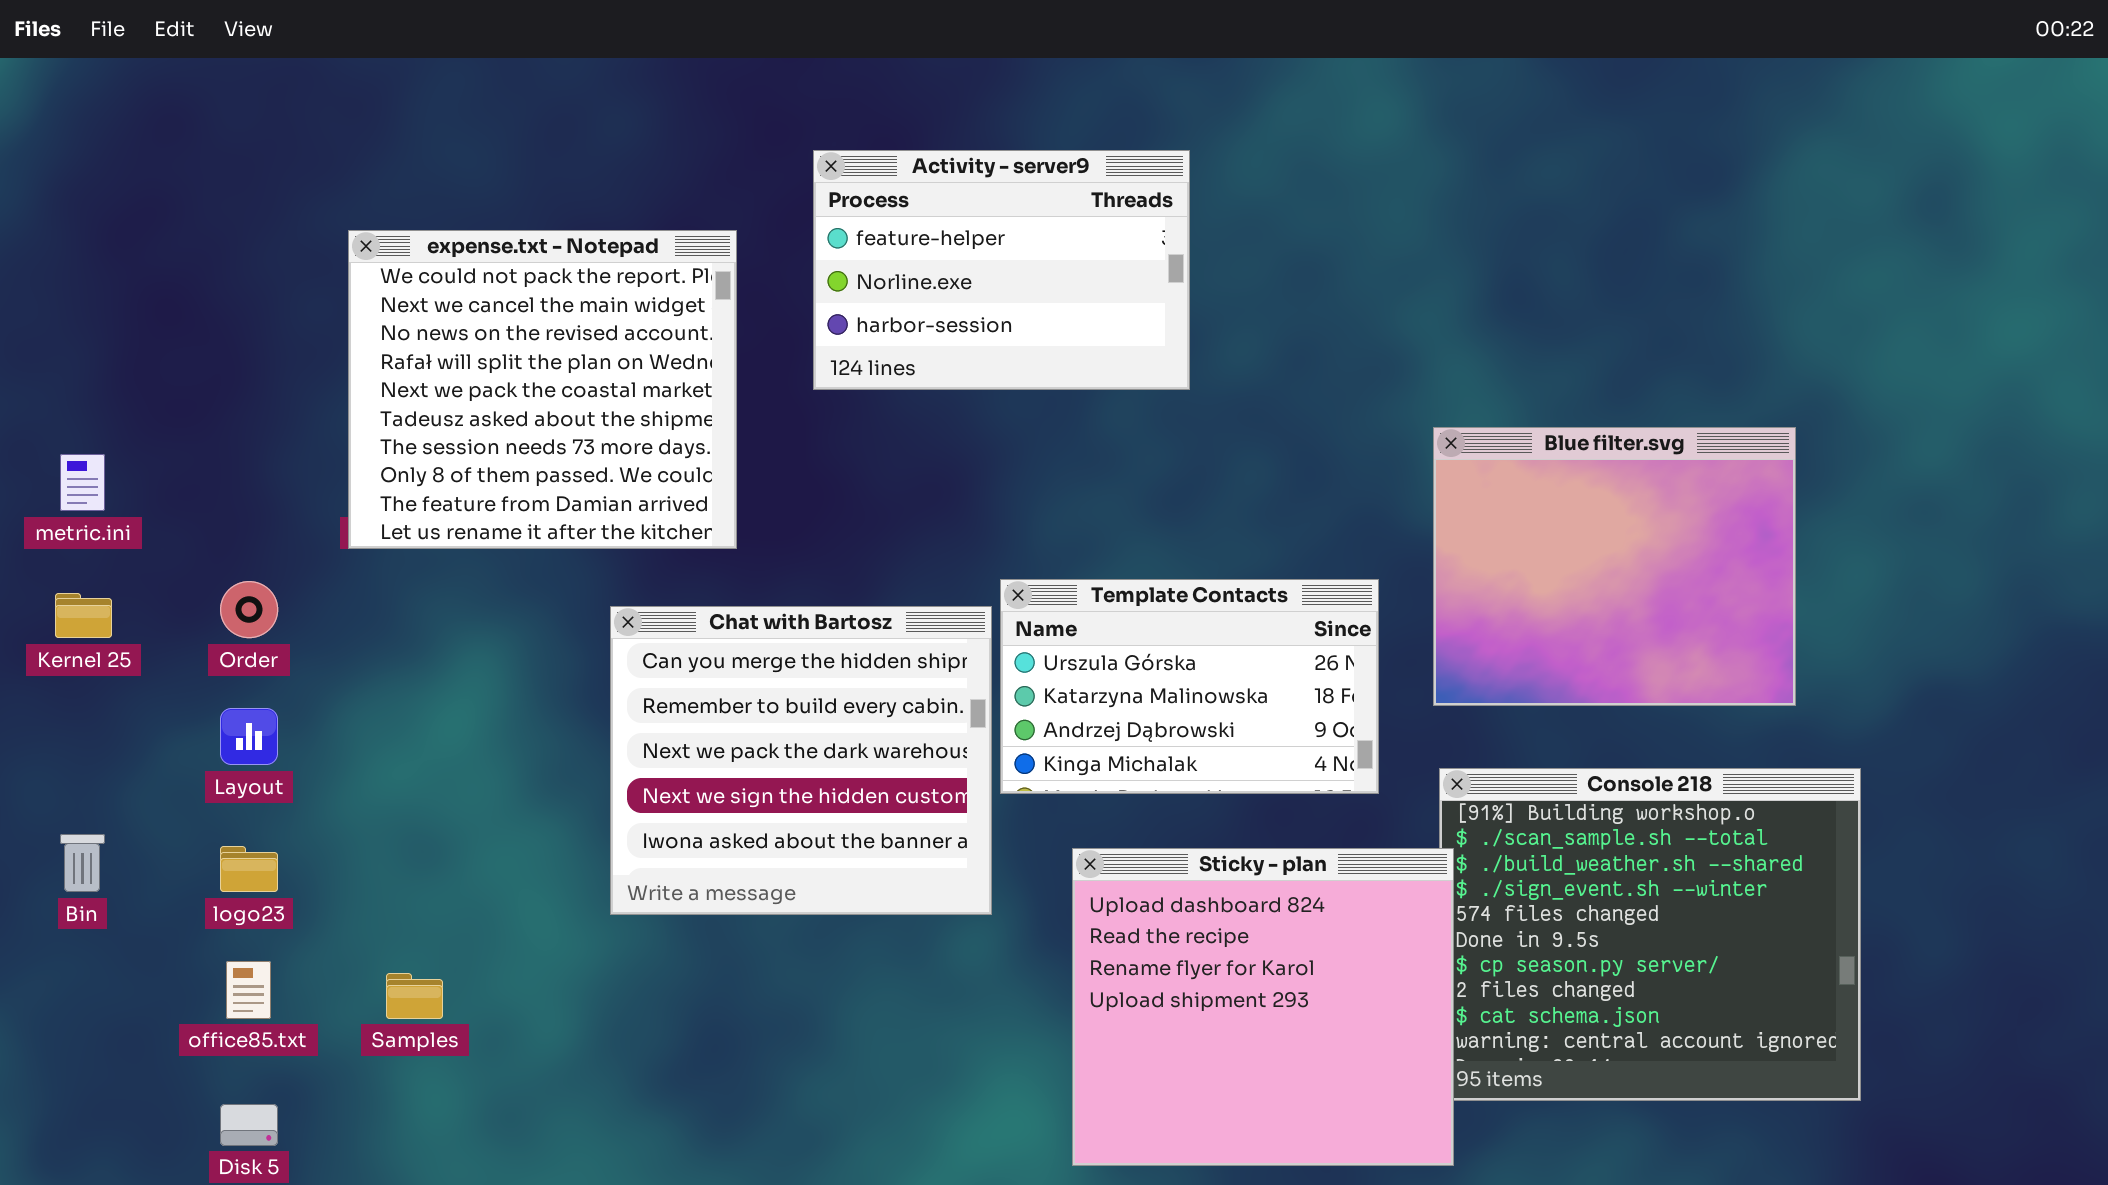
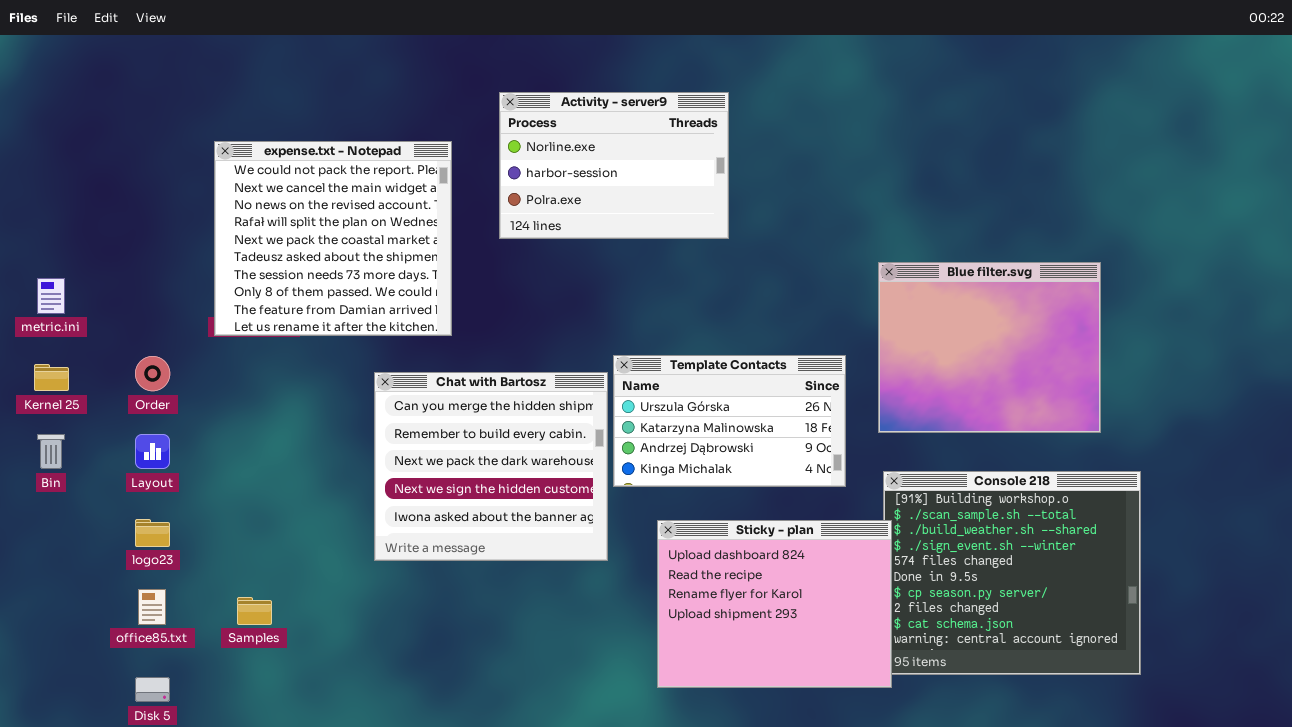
Activity - server9: [813,150,1190,390] -> [499,92,729,239], scrolled down 1 row
Bin: [60,834,105,892] -> [37,434,65,469], moved
Sticky - plan: [1072,848,1454,1166] -> [657,520,892,688], resized

